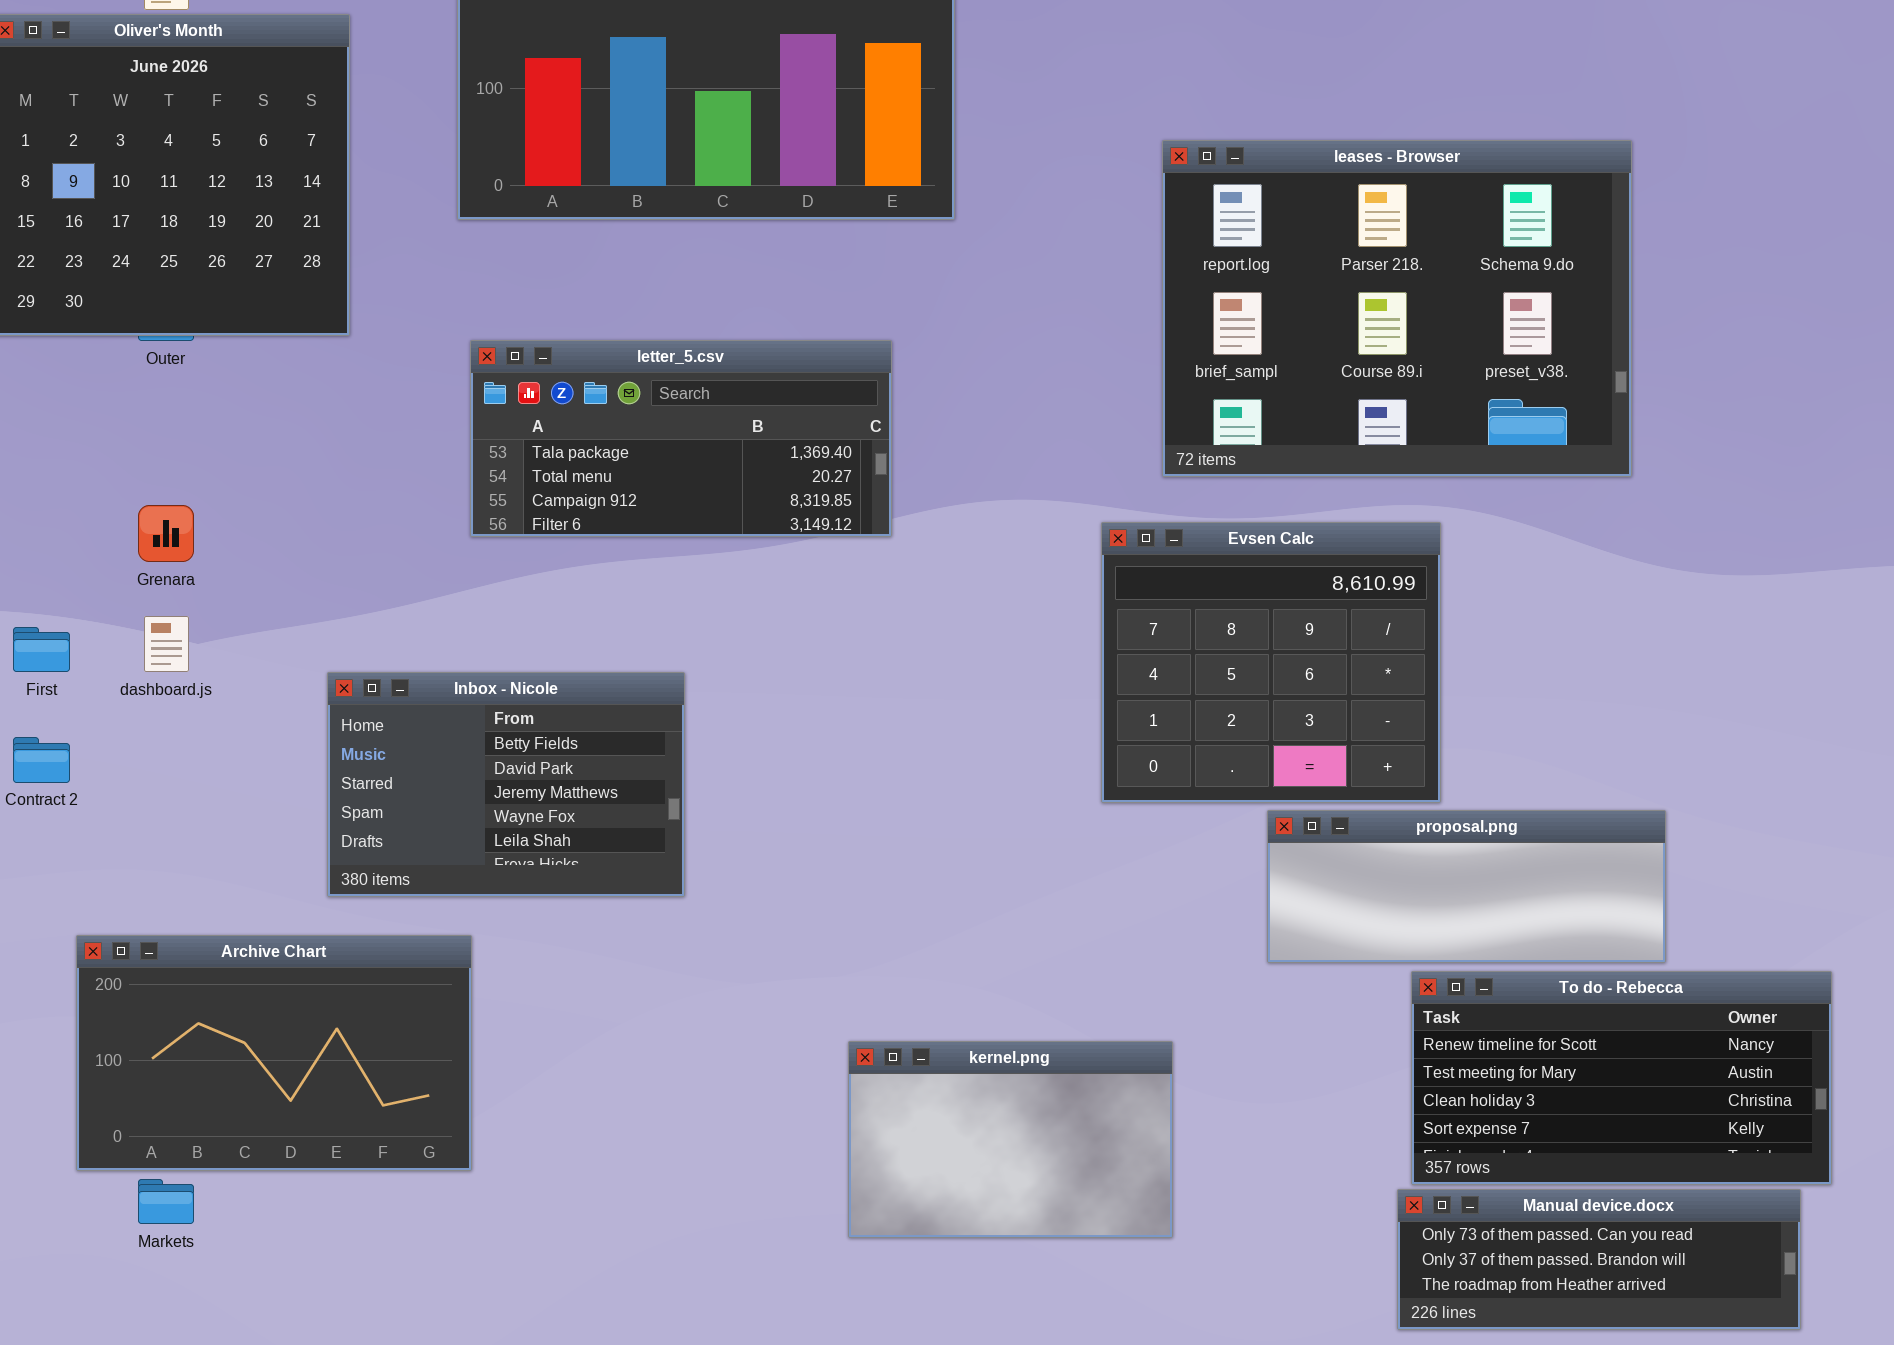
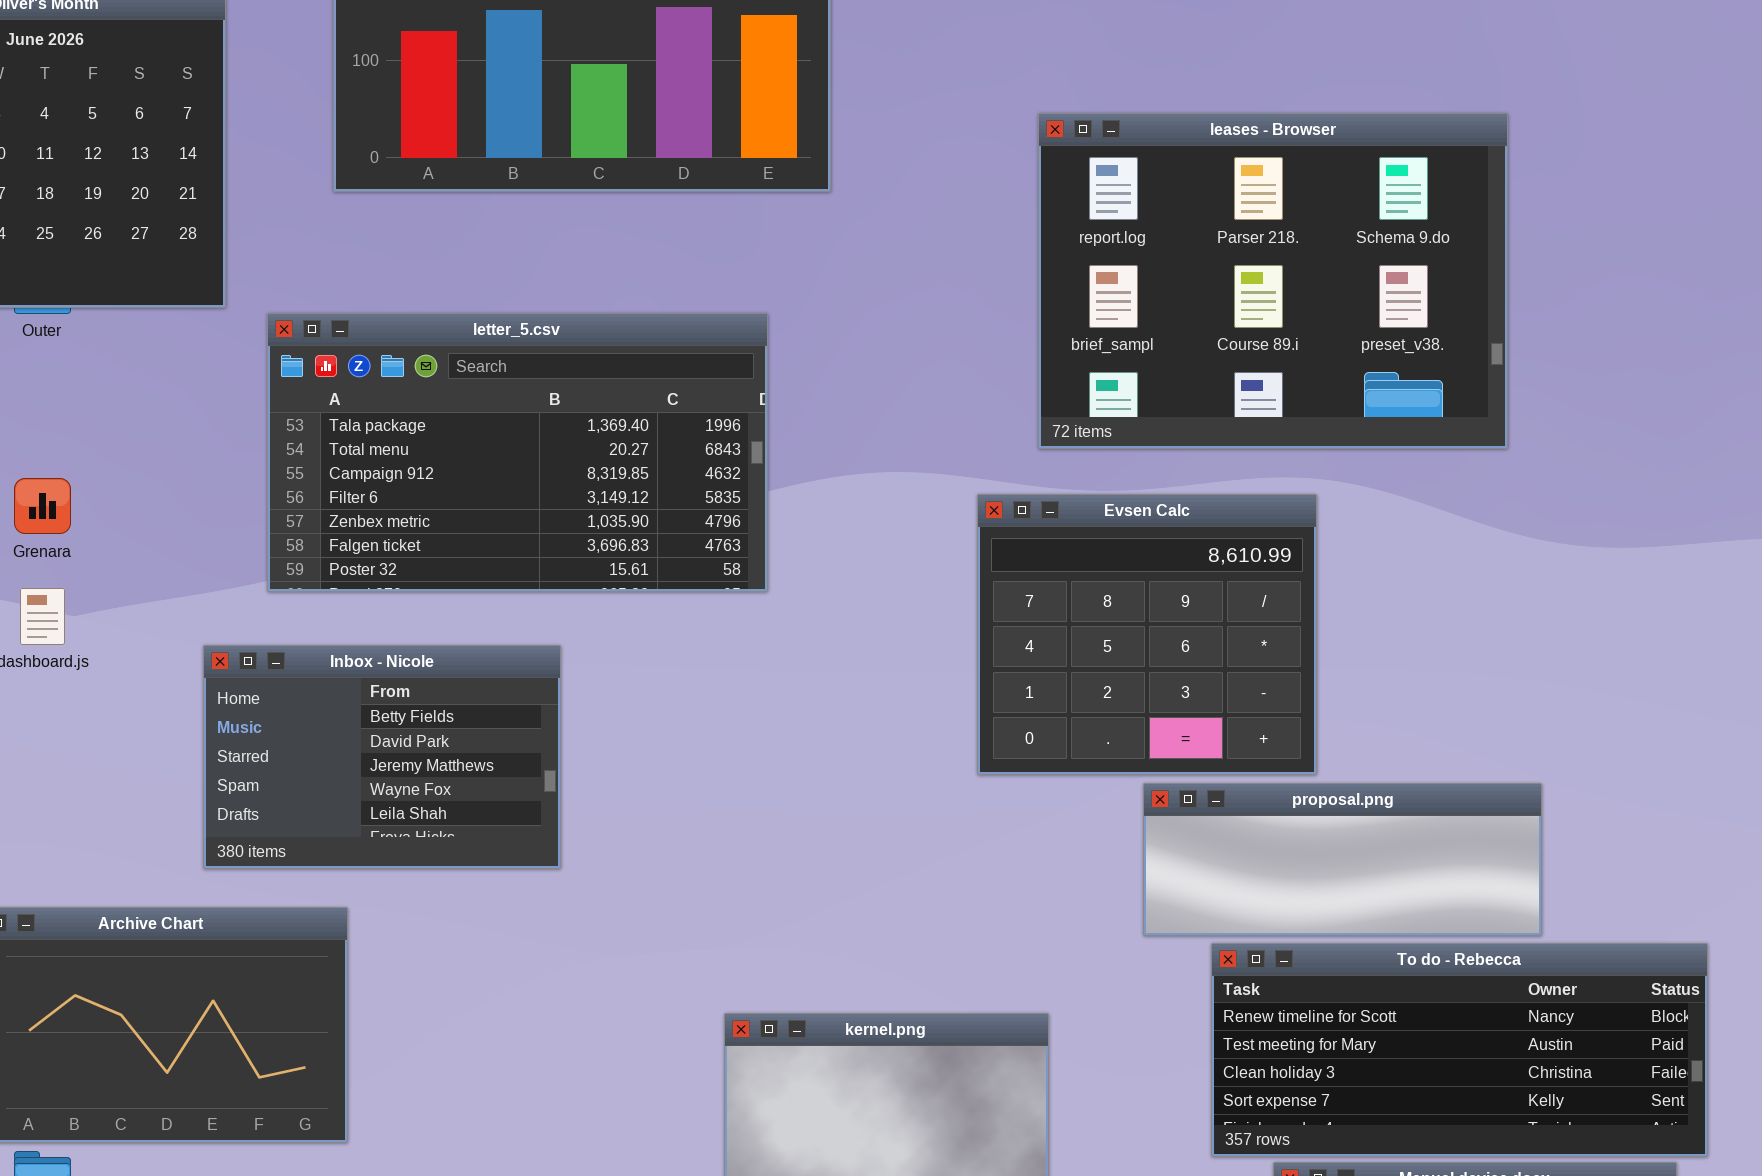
letter_5.csv: [470,340,892,537] -> [267,313,768,592], resized
To do - Rebecca: [1411,971,1832,1185] -> [1211,943,1708,1157], resized

